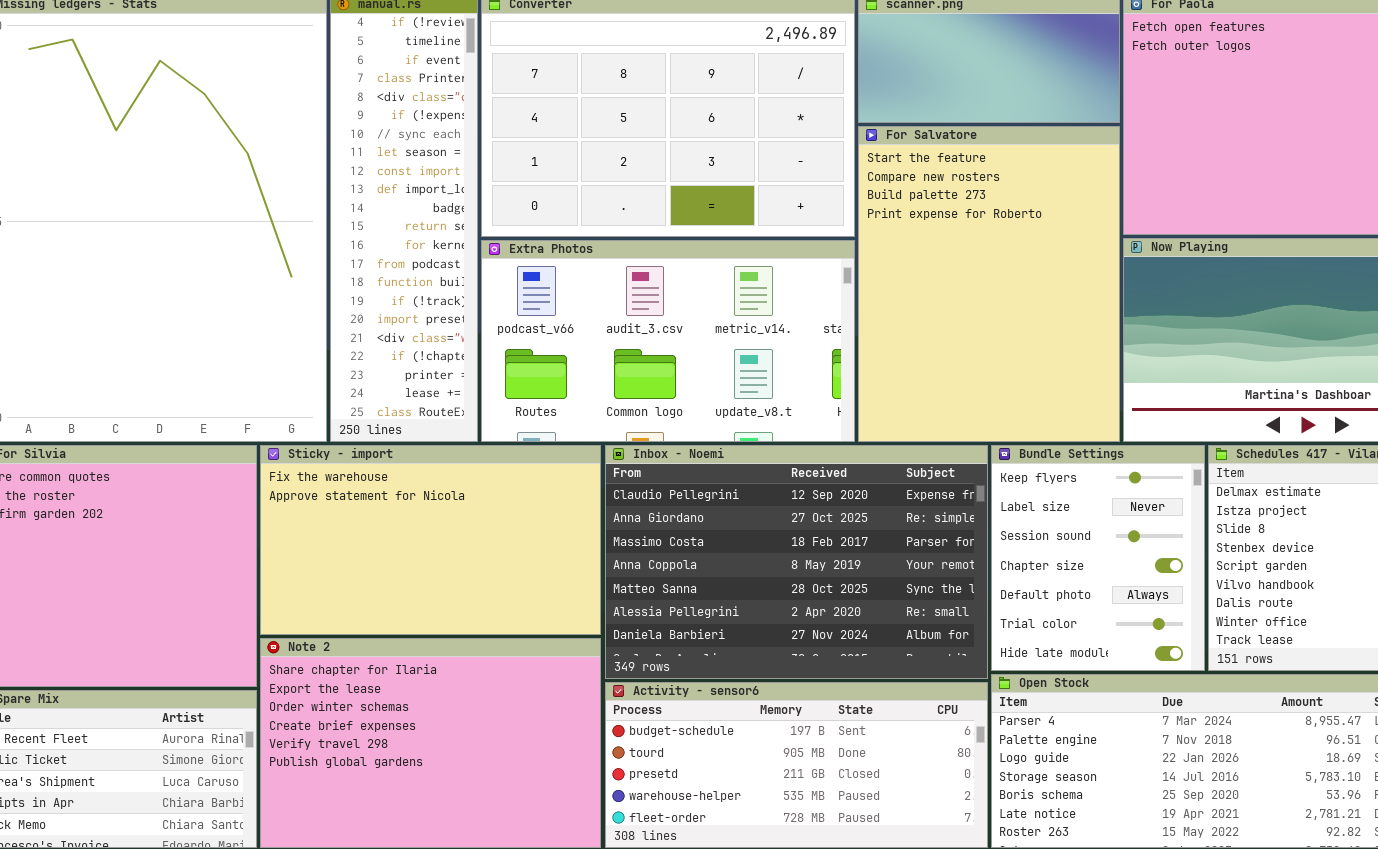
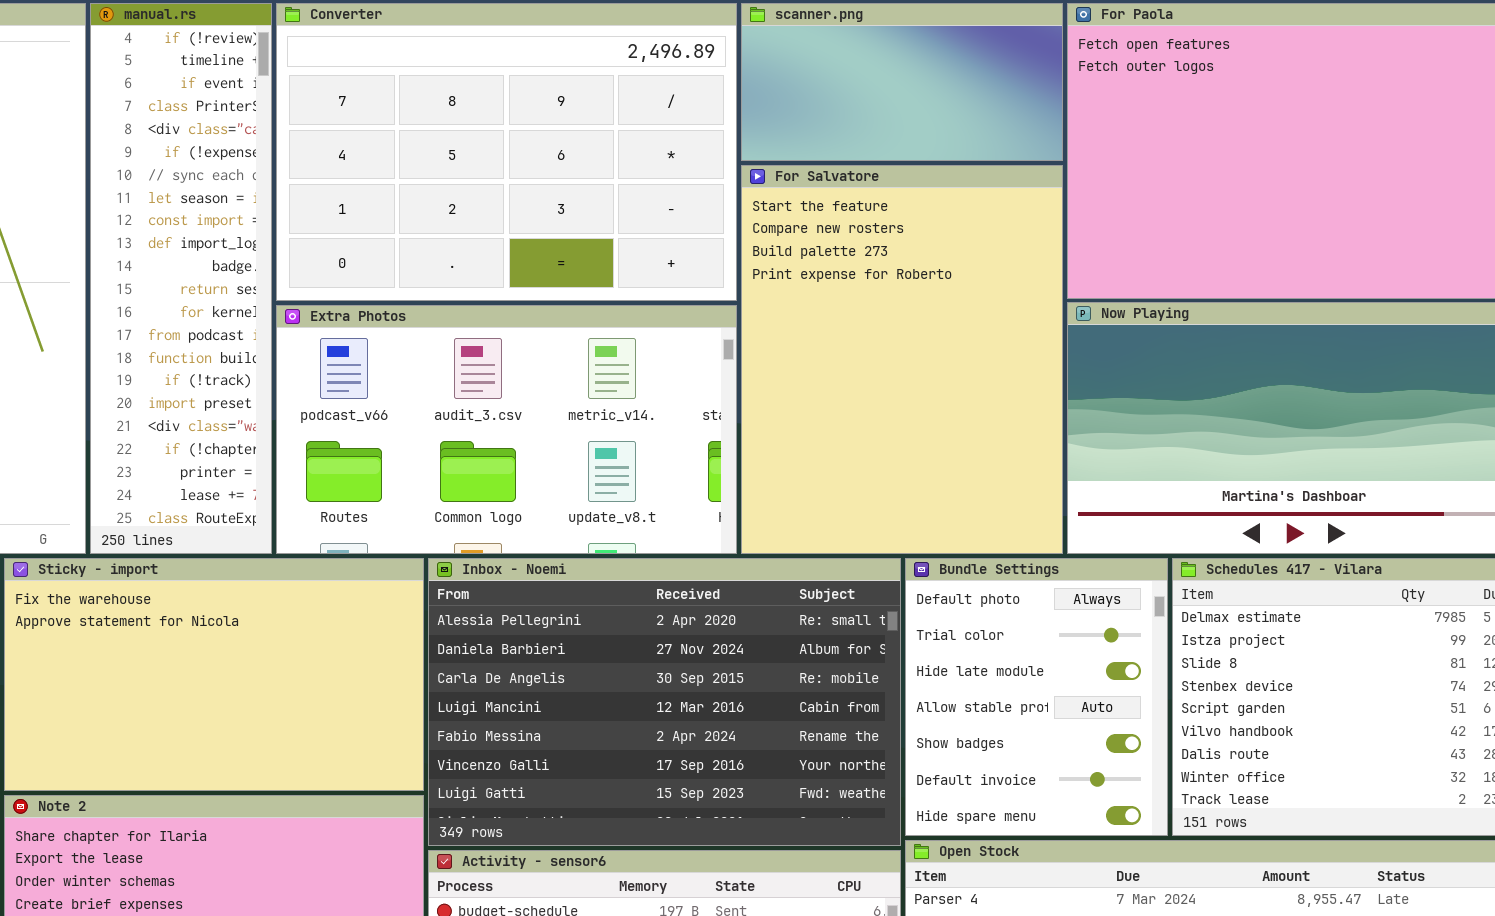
Inbox - Noemi: [605,445,988,679] -> [428,558,901,846], scrolled down 5 rows
Bundle Settings: [991,445,1205,671] -> [905,558,1168,836], scrolled down 4 rows

